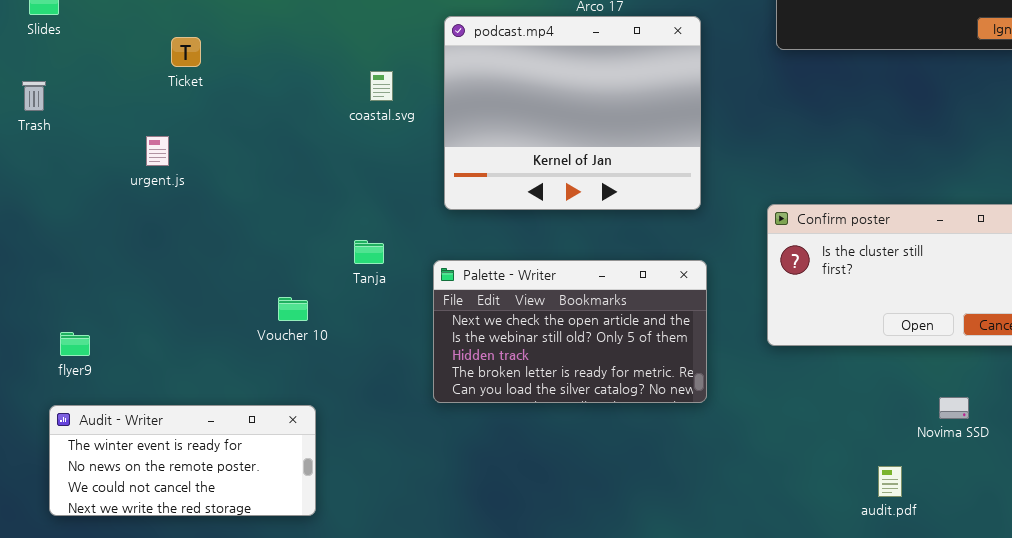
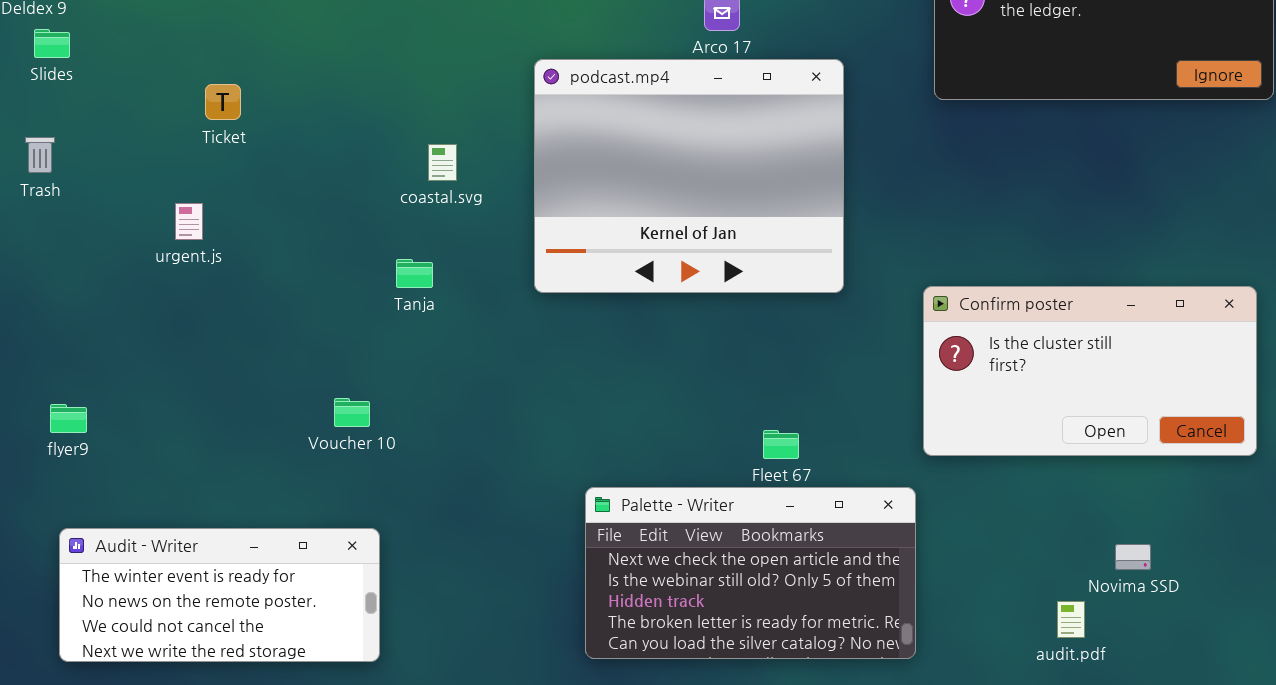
coastal.svg: [370,71,393,101] -> [428,144,457,181], moved
Tanja: [354,240,384,264] -> [396,259,433,288], moved
Palette - Writer: [433,260,707,403] -> [585,487,916,659], moved
flyer9: [60,332,90,356] -> [50,404,87,433], moved
Novima SSD: [939,397,969,419] -> [1115,544,1151,570], moved

